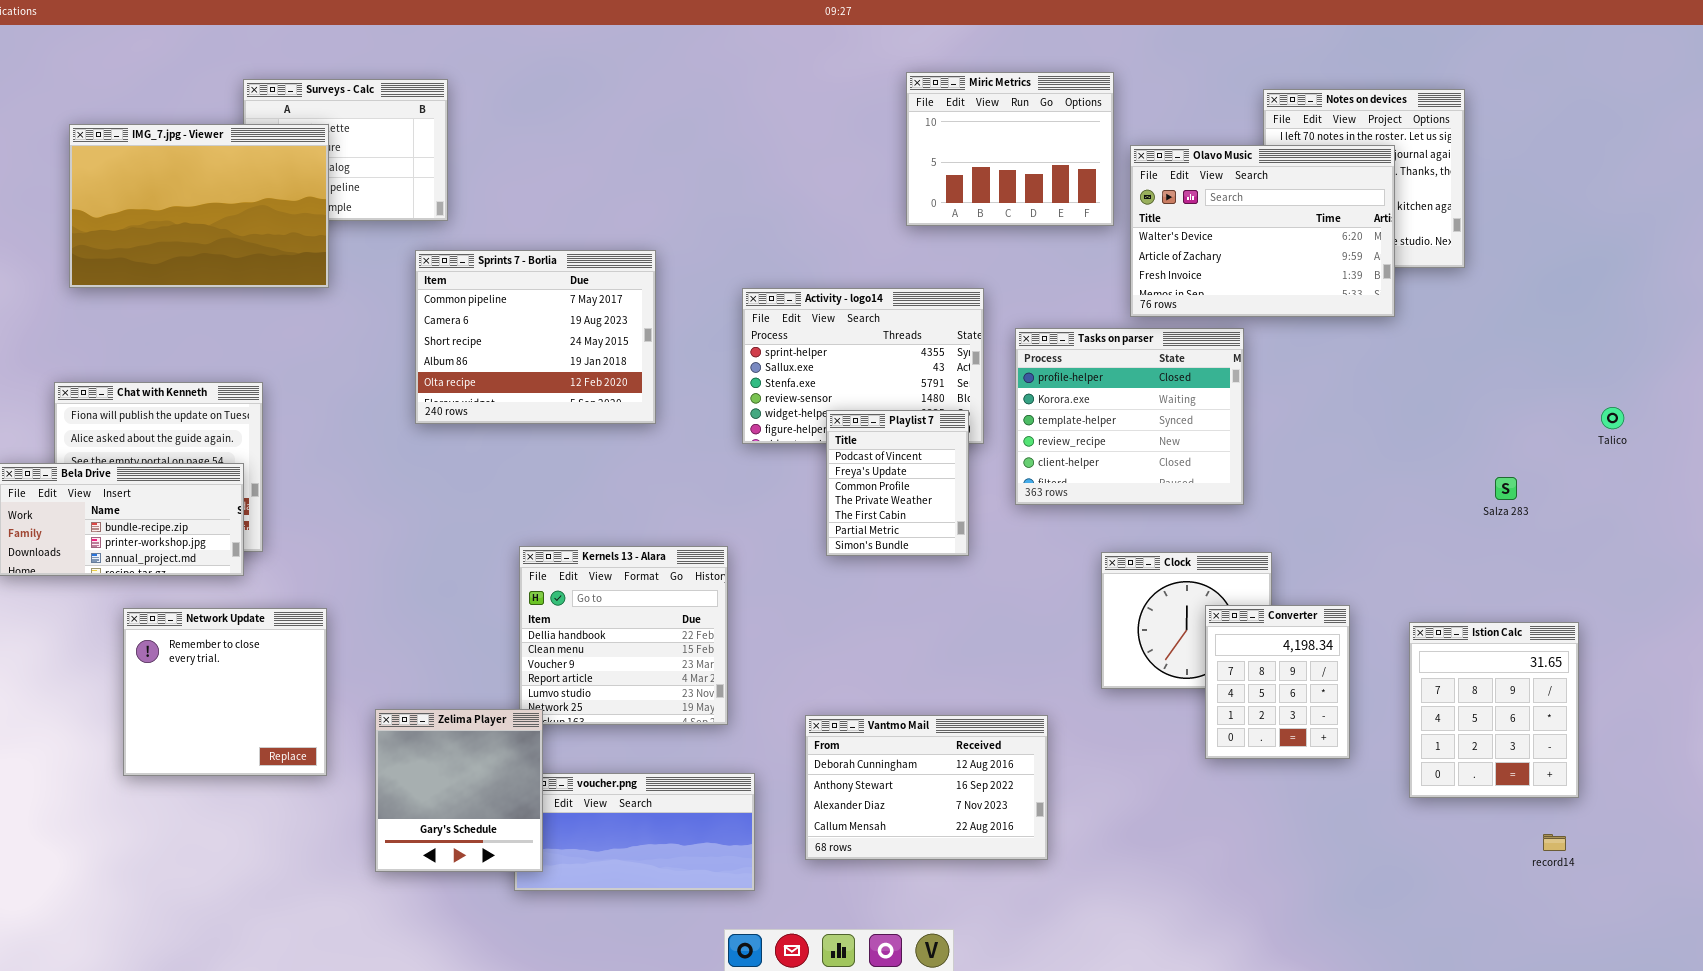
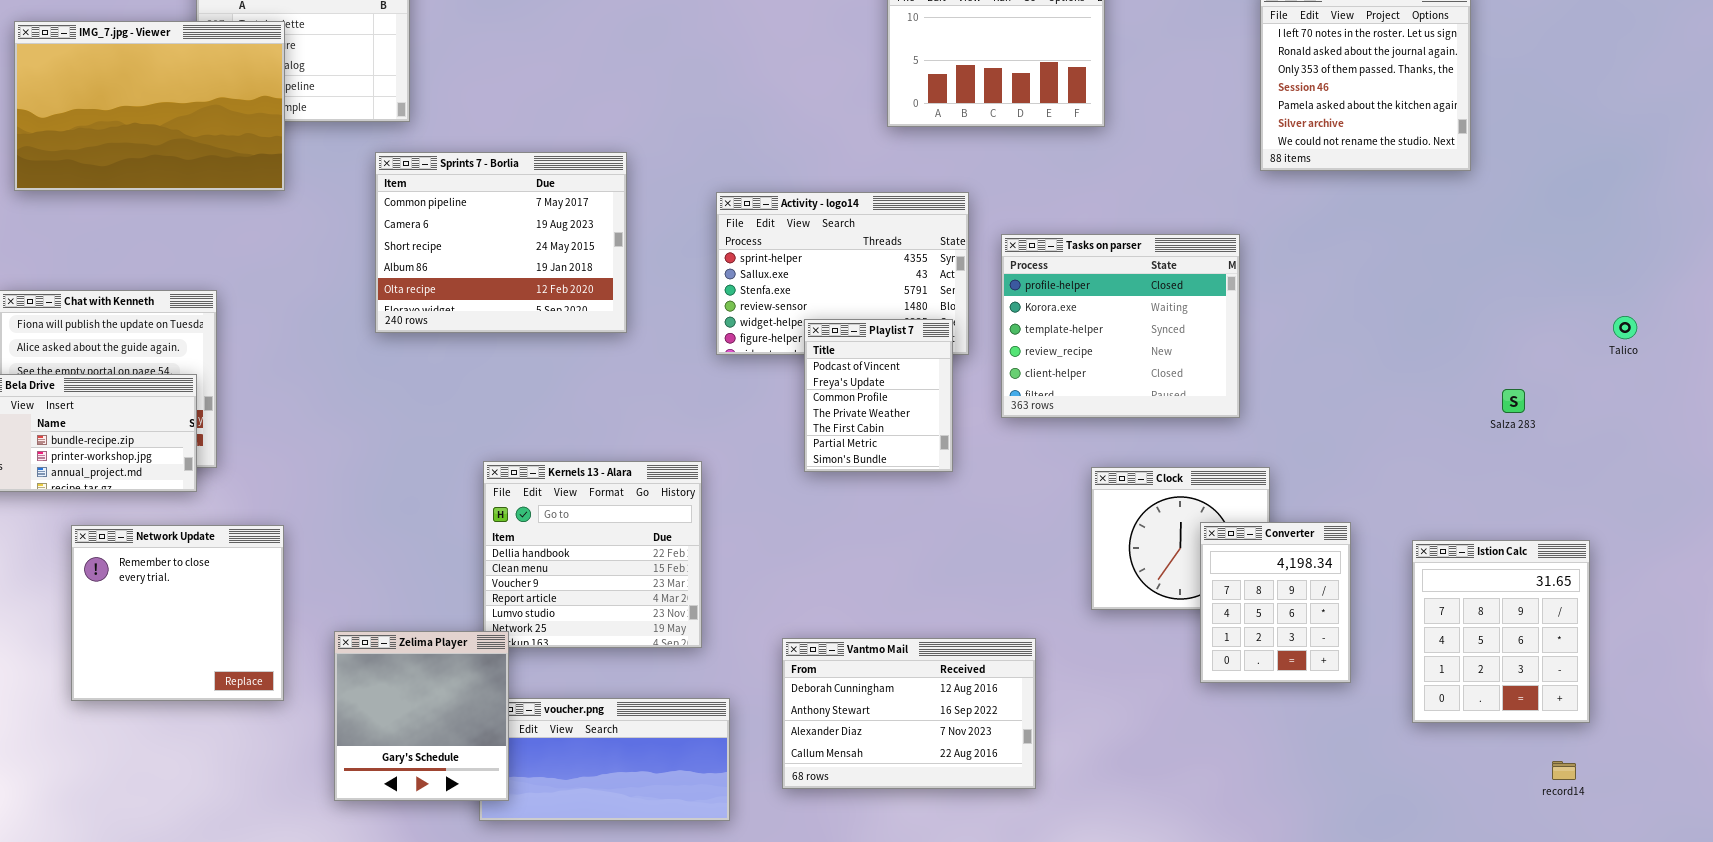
Olavo Music: [1130,145,1395,317] -> none, closed

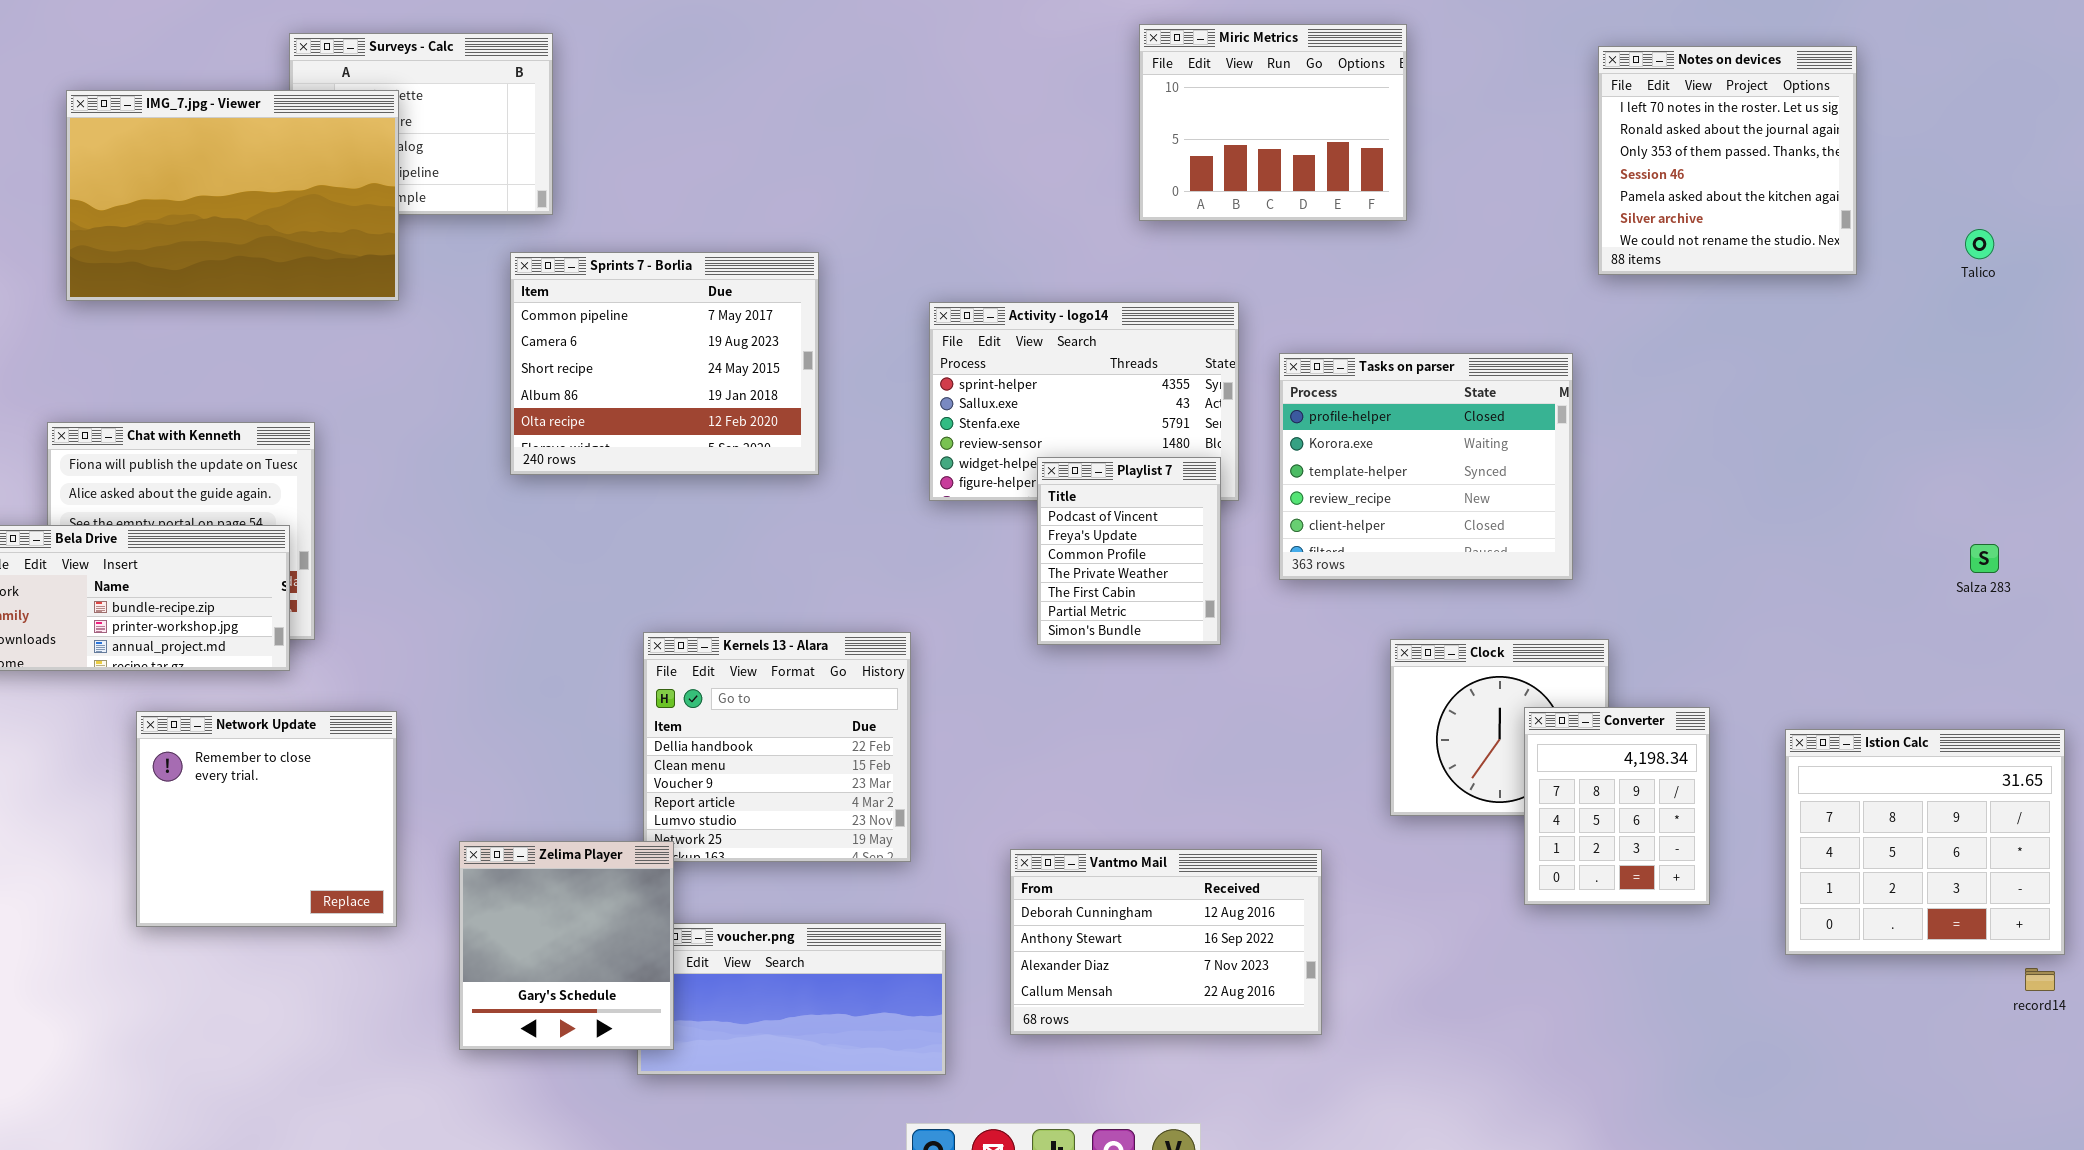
Talico: [1613,316,1637,339] -> [1965,229,1994,259], moved
Salza 283: [1502,389,1525,413] -> [1970,544,1999,573], moved
Istion Calc: [1412,540,1590,723] -> [1785,729,2065,955], resized
record14: [1552,761,1576,780] -> [2025,968,2055,991], moved

